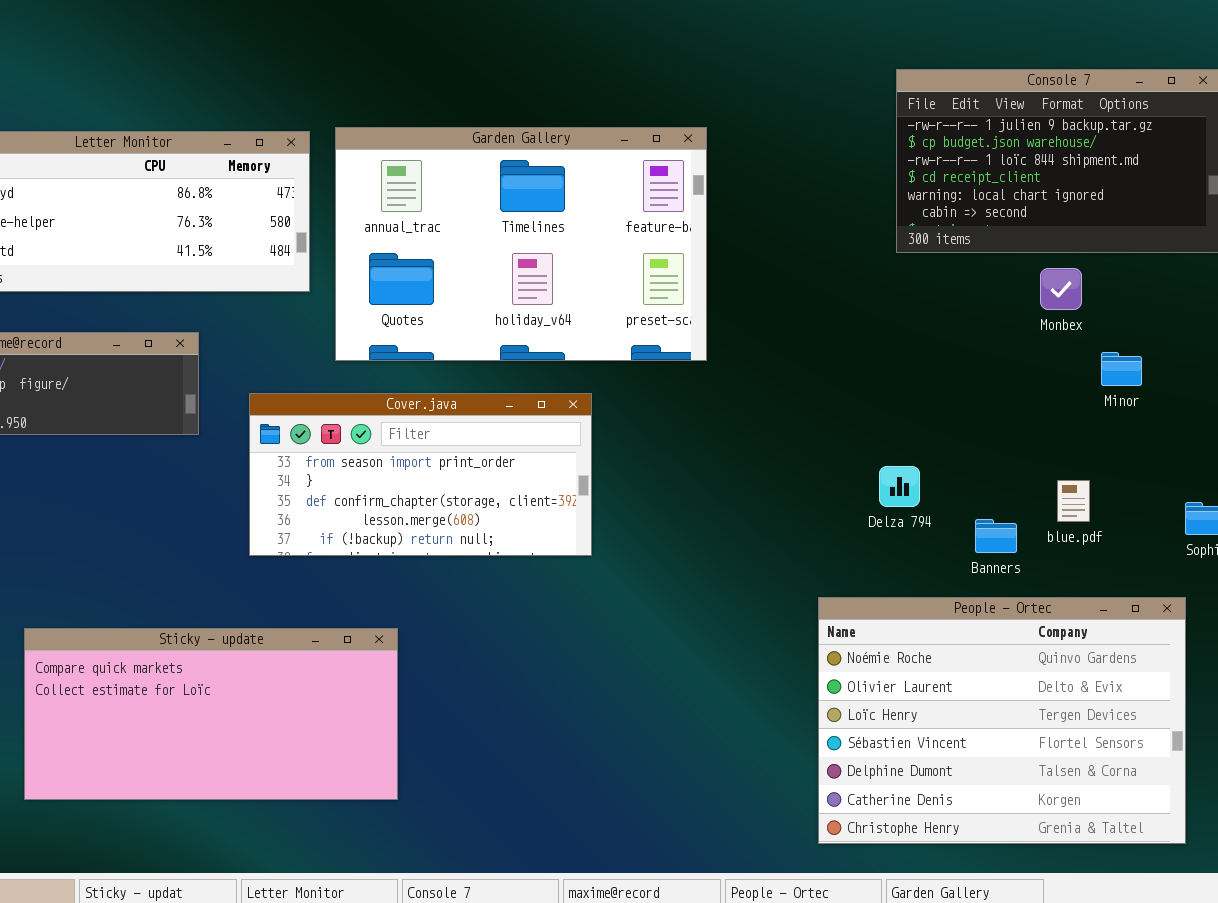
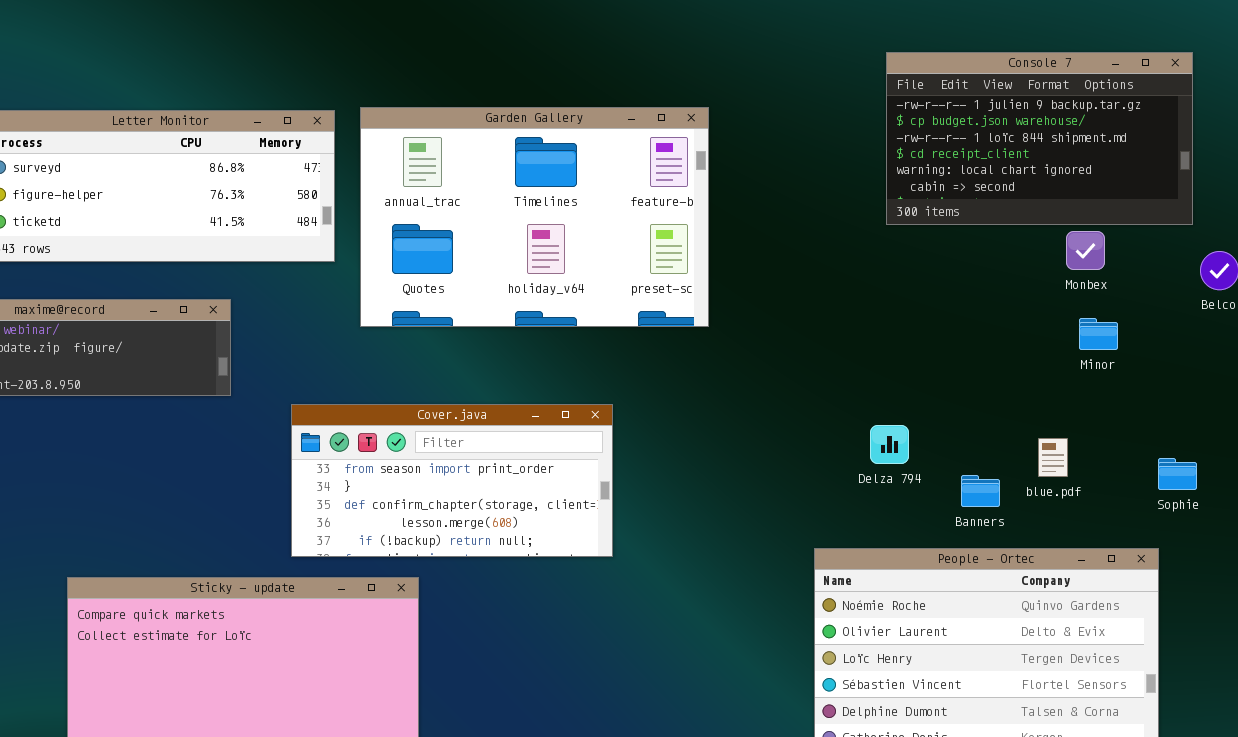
Monbex: [1040,268,1082,310] -> [1066,231,1105,270], moved
Cover.java: [249,393,592,556] -> [291,404,613,557], moved

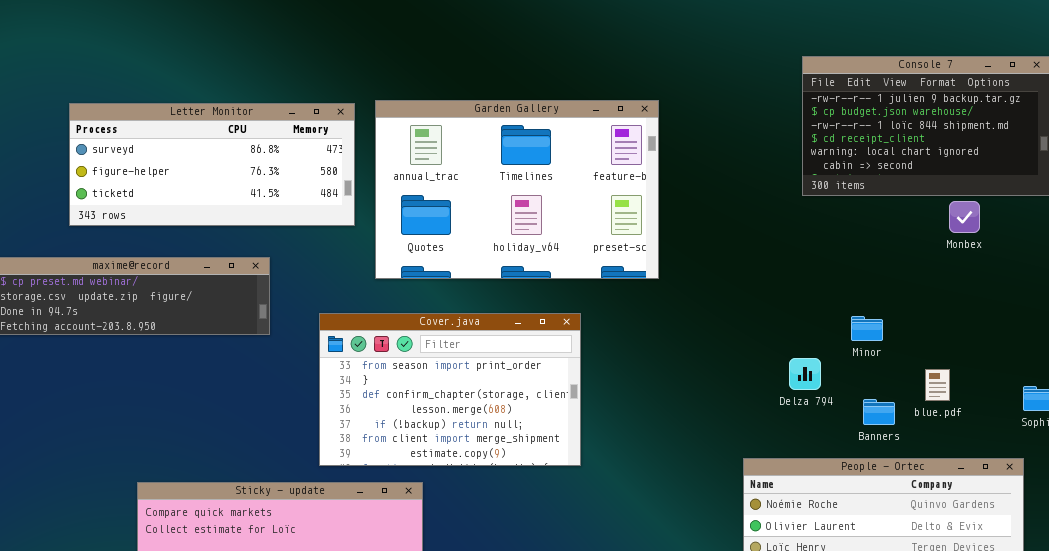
Minor: [1079,318,1118,350] -> [851,316,883,341], moved
Cover.java: [291,404,613,557] -> [319,313,581,466], resized

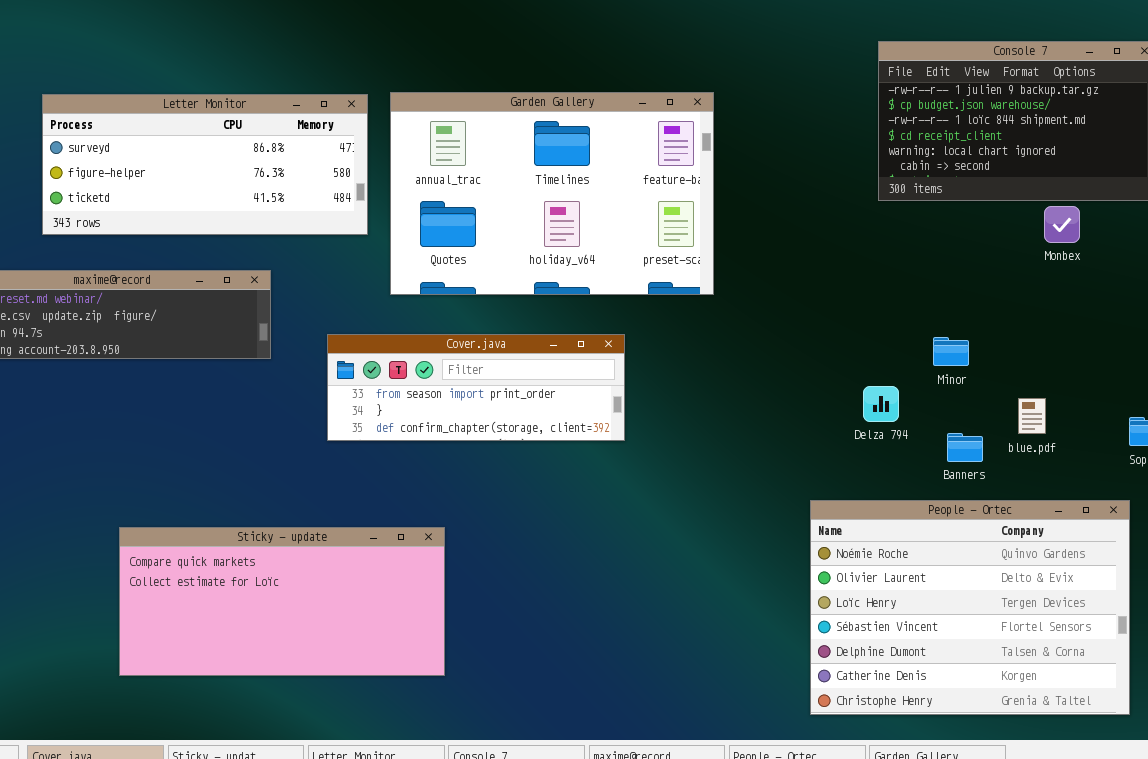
Cover.java: [319,313,581,466] -> [327,334,625,441], resized

